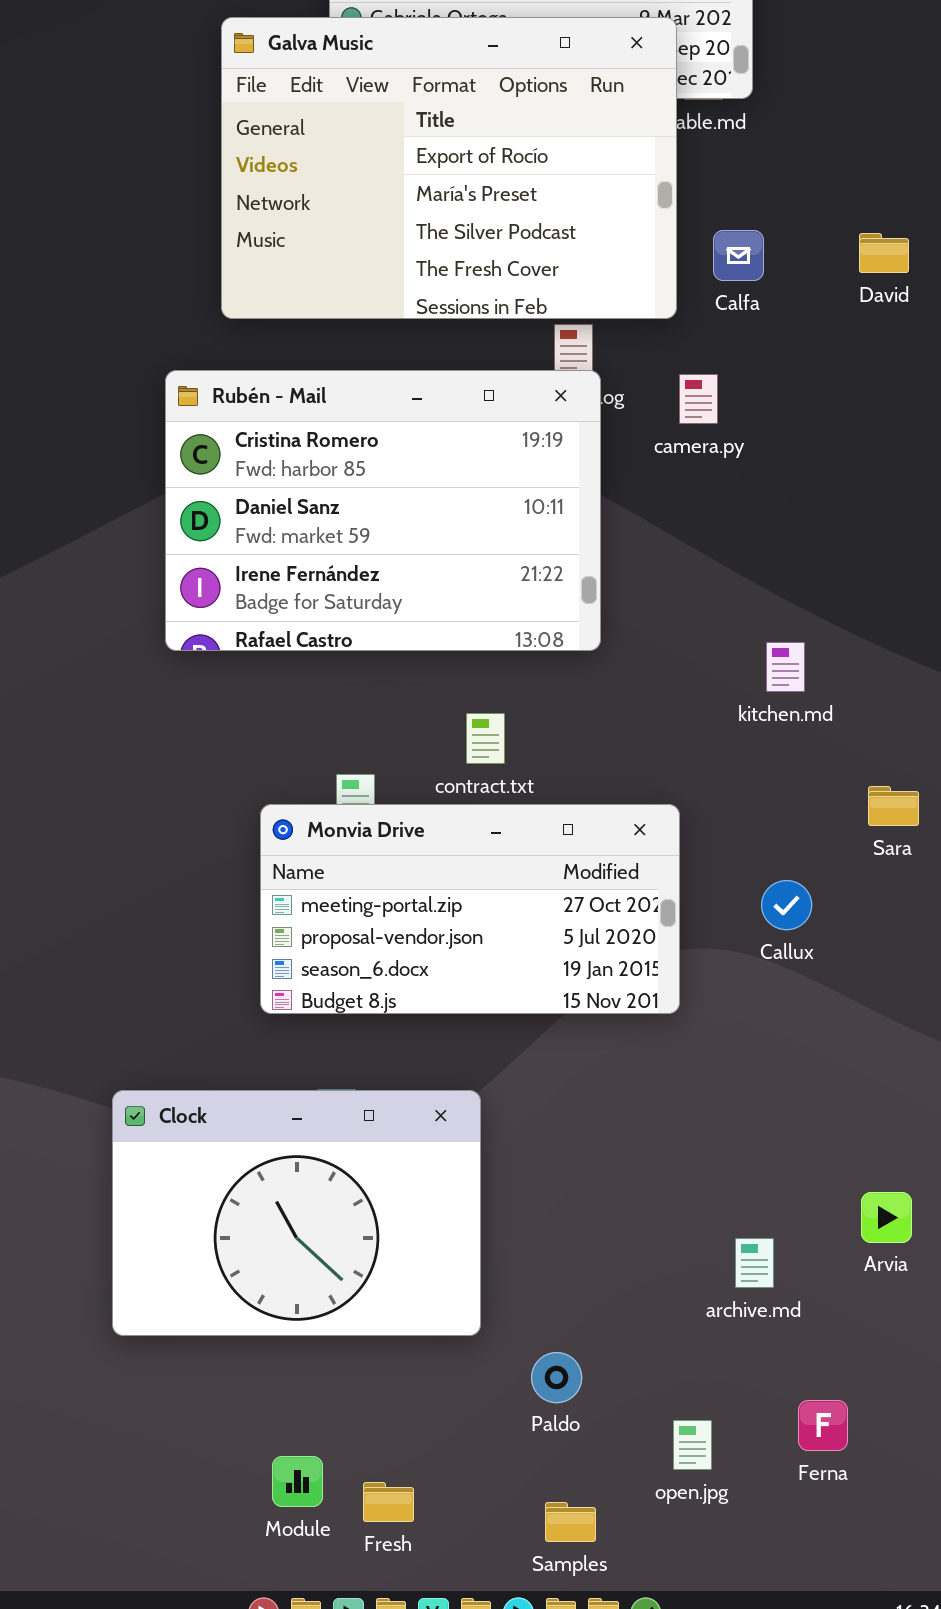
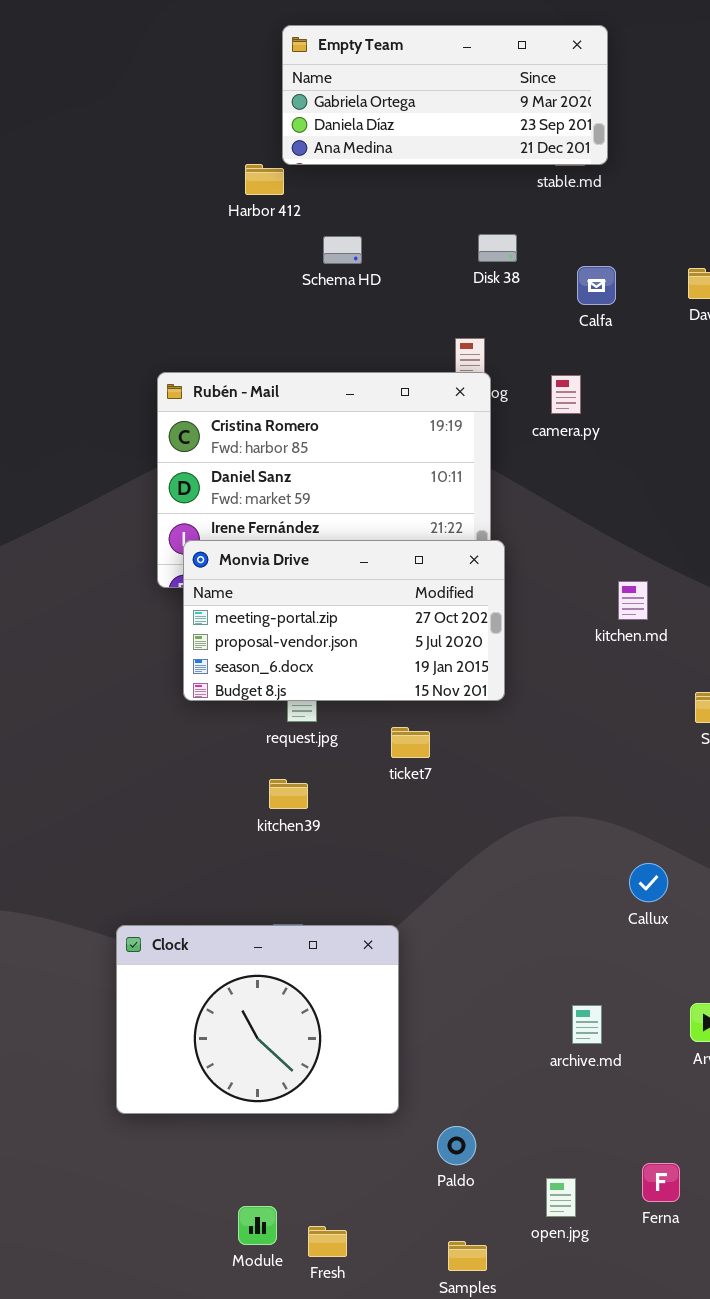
Galva Music: [221,17,677,319] -> none, closed
Monvia Drive: [260,804,680,1014] -> [183,540,505,701], moved
Callux: [761,880,812,930] -> [629,863,668,902], moved
archive.md: [735,1238,774,1288] -> [572,1005,602,1044], moved

